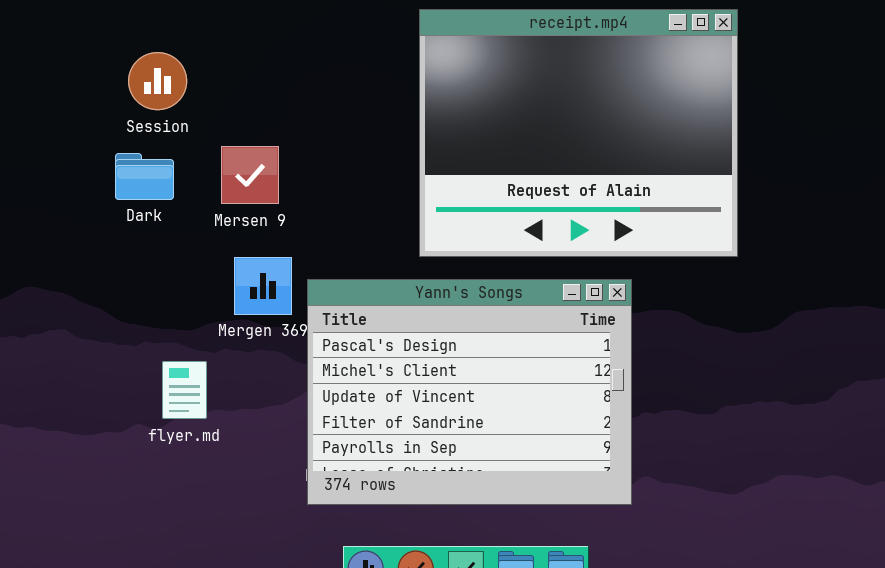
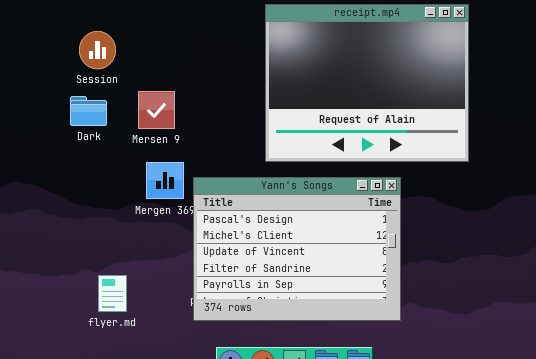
flyer.md: [162,361,207,419] -> [98,275,127,312], moved

